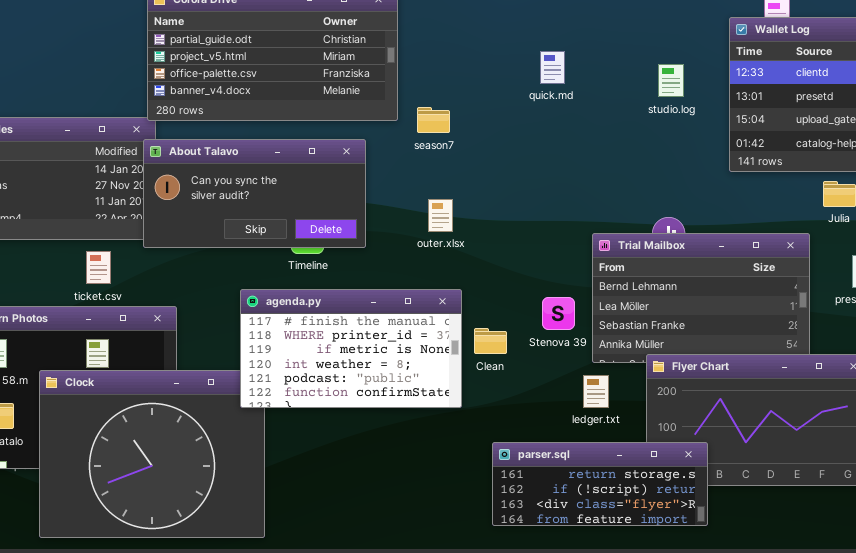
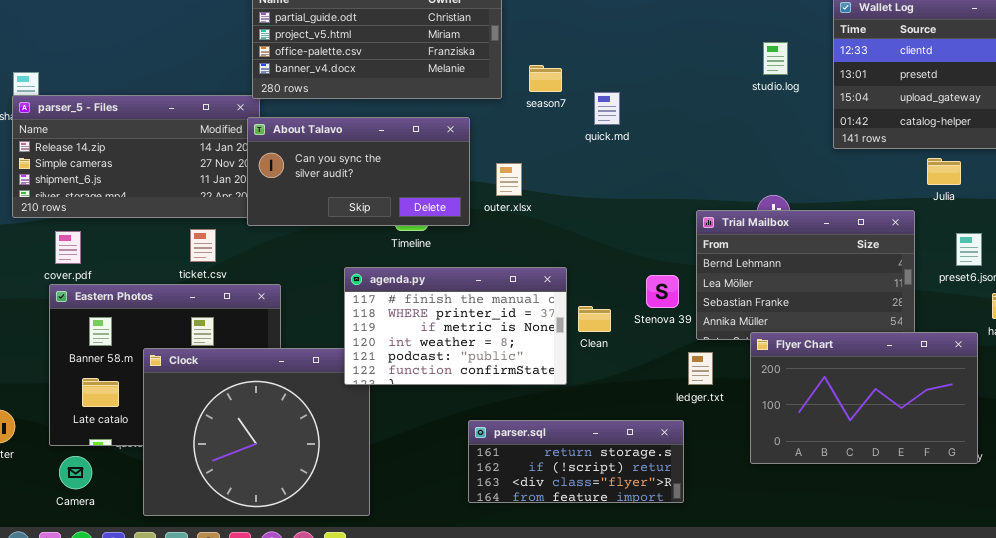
quick.md: [540,51,565,84] -> [594,92,620,125], moved
season7: [417,107,450,133] -> [529,65,562,92], moved
outer.xlsx: [428,199,453,232] -> [496,163,522,196], moved
parser.sql: [492,442,708,526] -> [468,420,684,503], moved

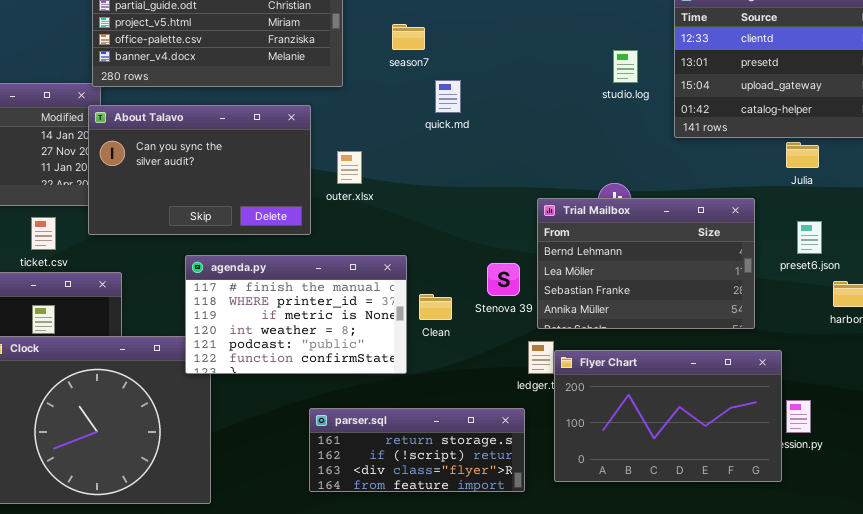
studio.log: [763,42,788,75] -> [613,50,638,83], moved
season7: [529,65,562,92] -> [392,24,425,50], moved
About Talavo: [247,117,470,226] -> [88,105,311,235], resized
Julia: [927,158,961,185] -> [786,142,819,168], moved
Flyer Chart: [750,332,978,464] -> [554,350,782,482], moved

